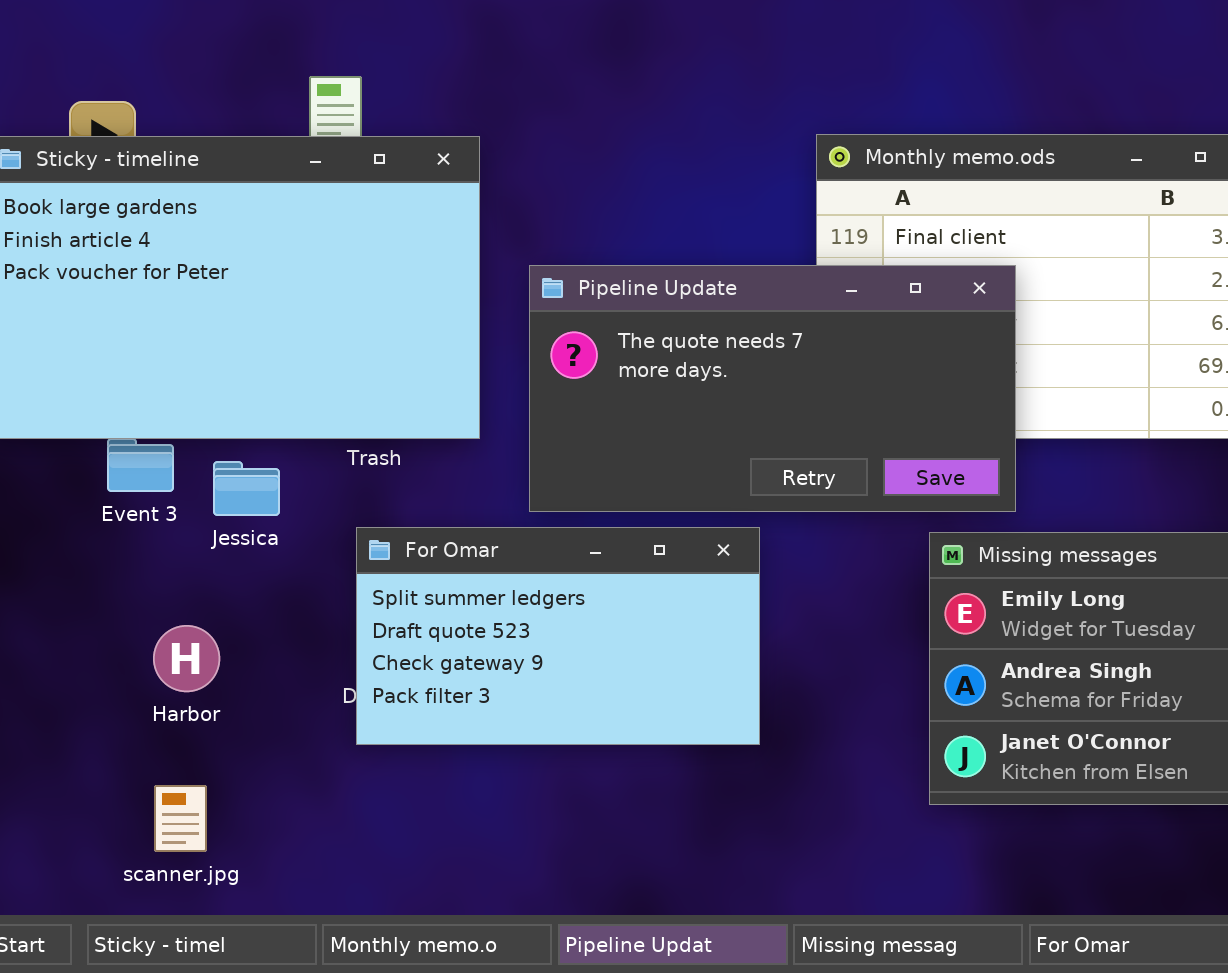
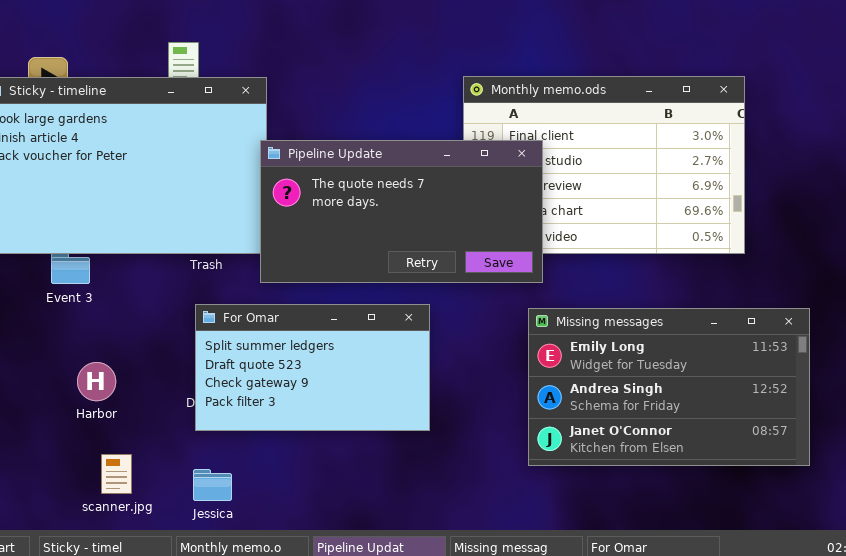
Pipeline Update: [529,265,1016,512] -> [260,140,543,283], moved
Jessica: [213,461,280,516] -> [193,469,232,501], moved
scanner.jpg: [154,785,207,852] -> [101,454,132,494], moved

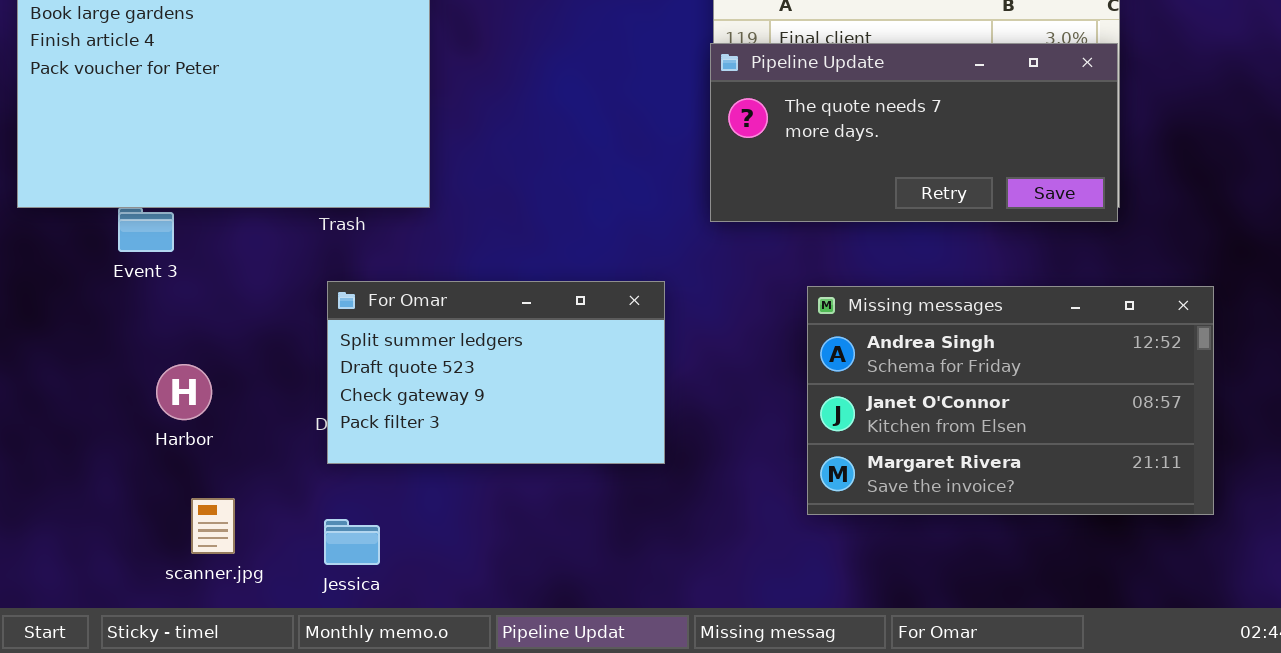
Pipeline Update: [260,140,543,283] -> [710,43,1118,222], moved, resized
Missing messages: [528,308,810,466] -> [807,286,1214,515], scrolled down 1 row

